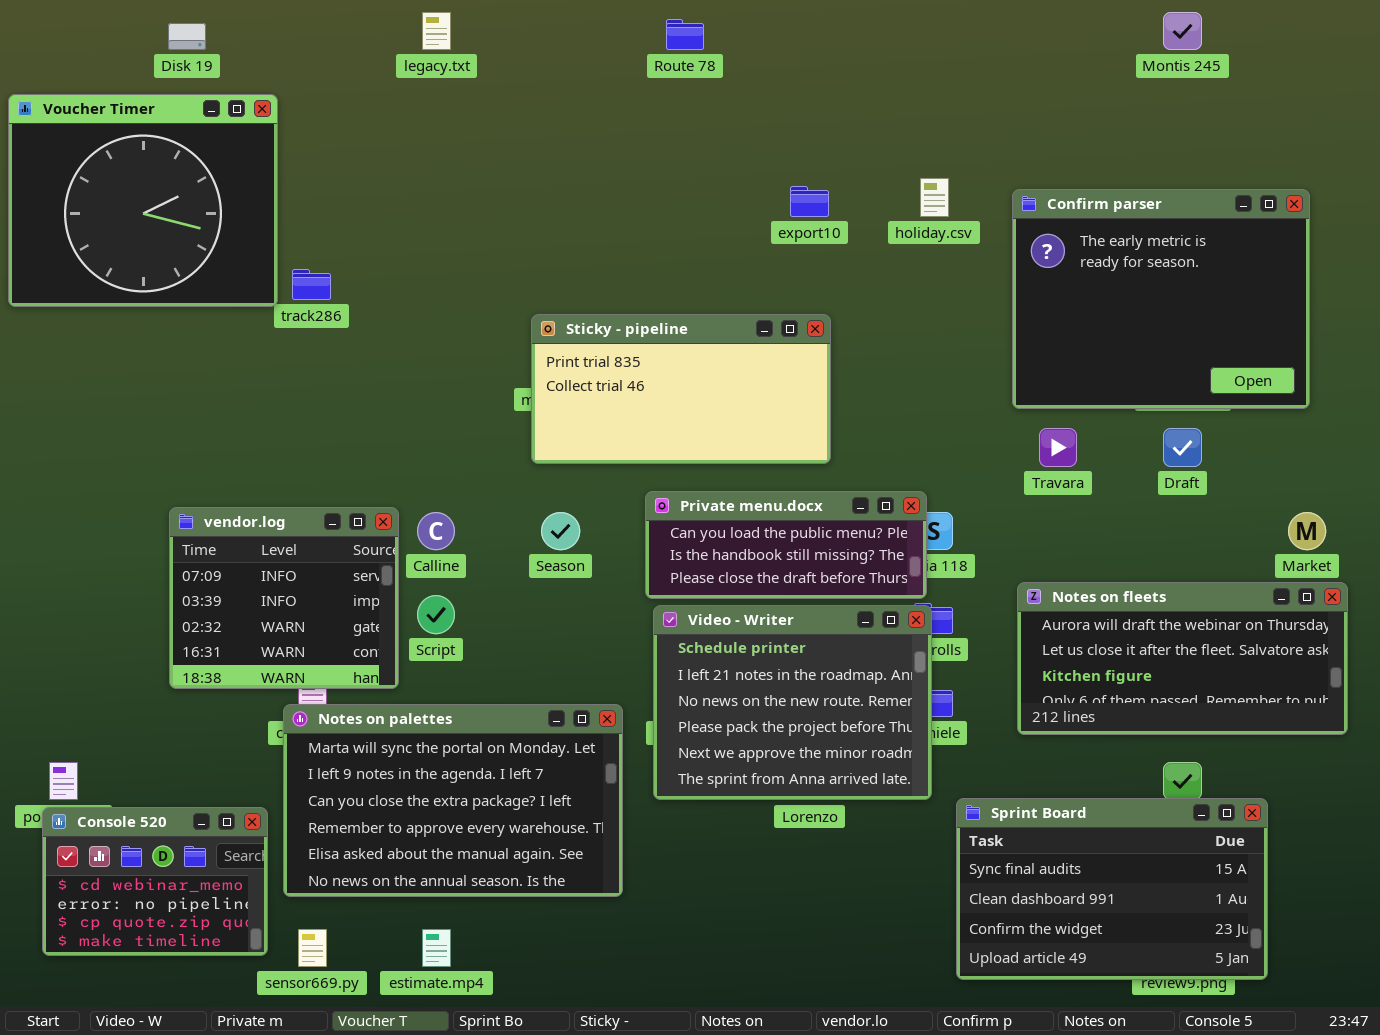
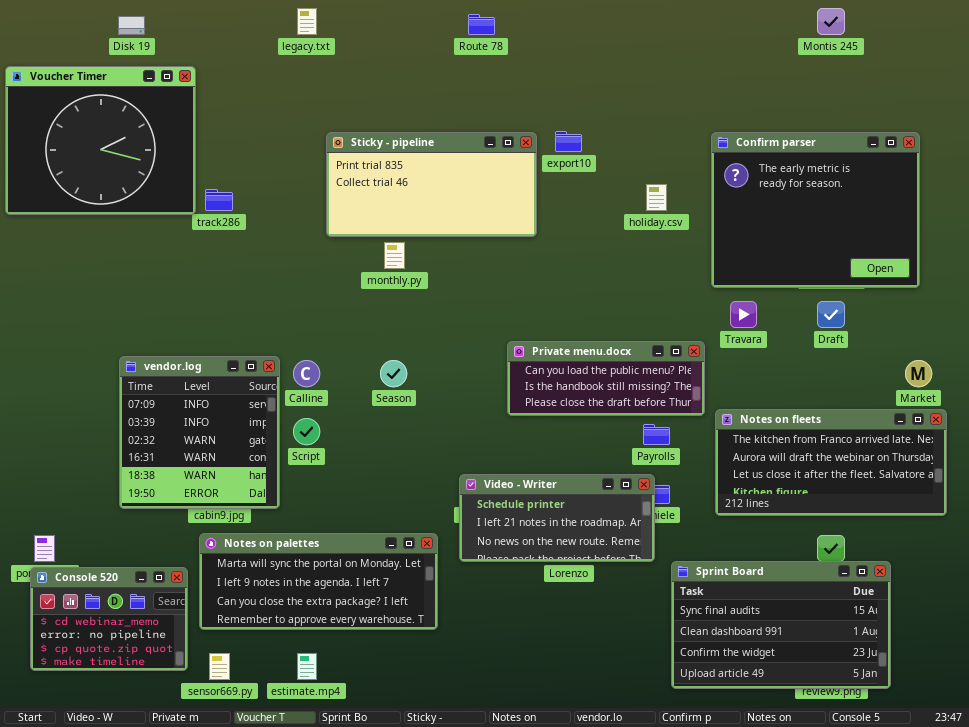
holiday.csv: [920,178,949,217] -> [646,184,667,211], moved
Sticky - pipeline: [531,314,831,464] -> [326,132,537,237], moved
Private menu.docx: [645,491,927,599] -> [507,341,705,416], moved
vendor.log: [169,507,399,689] -> [119,356,280,509], resized
Notes on fleets: [1017,582,1348,735] -> [715,409,947,516], scrolled up 1 row
Video - Writer: [653,605,932,800] -> [459,474,655,562], resized
Notes on palettes: [283,704,623,897] -> [199,533,438,630], resized

